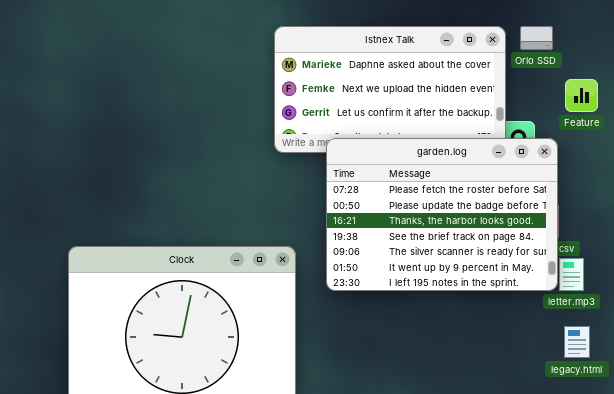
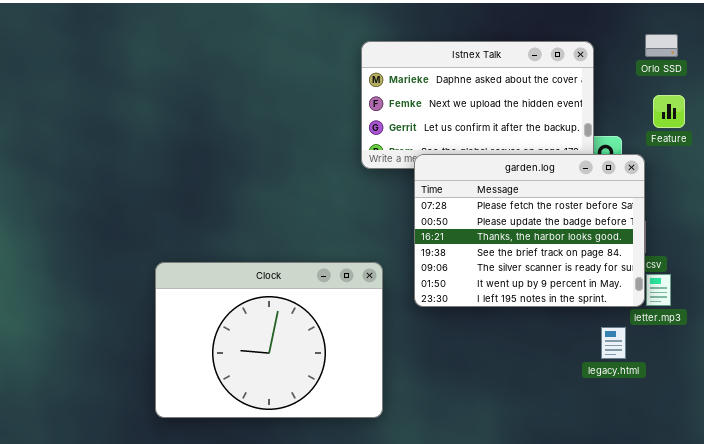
Orlo SSD: [520,26,553,50] -> [645,34,678,57], moved
legacy.html: [564,326,590,358] -> [601,327,626,359], moved

